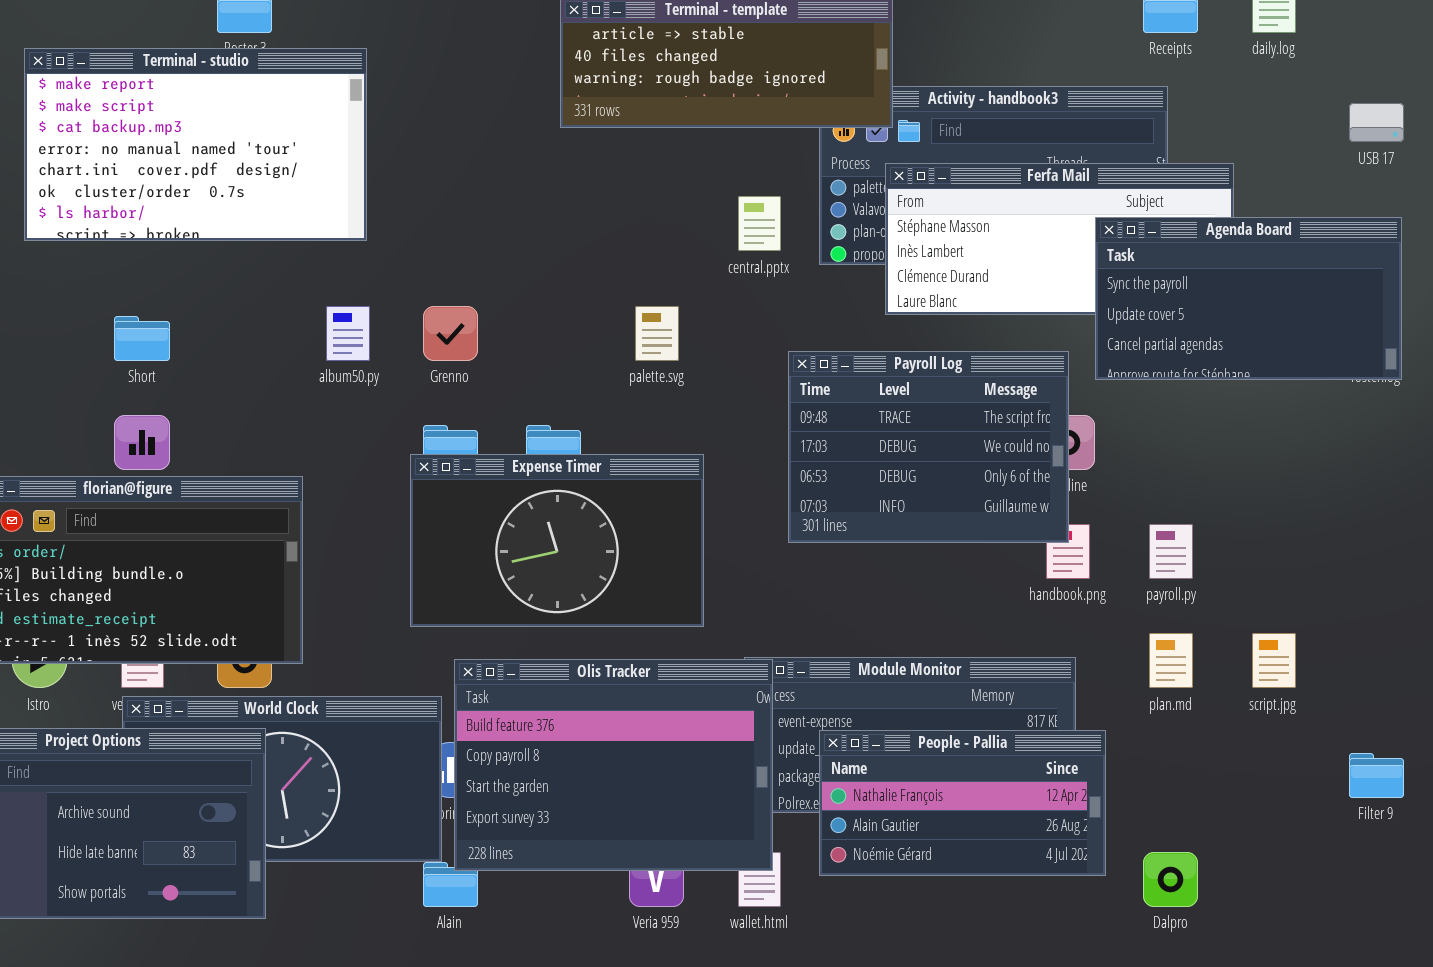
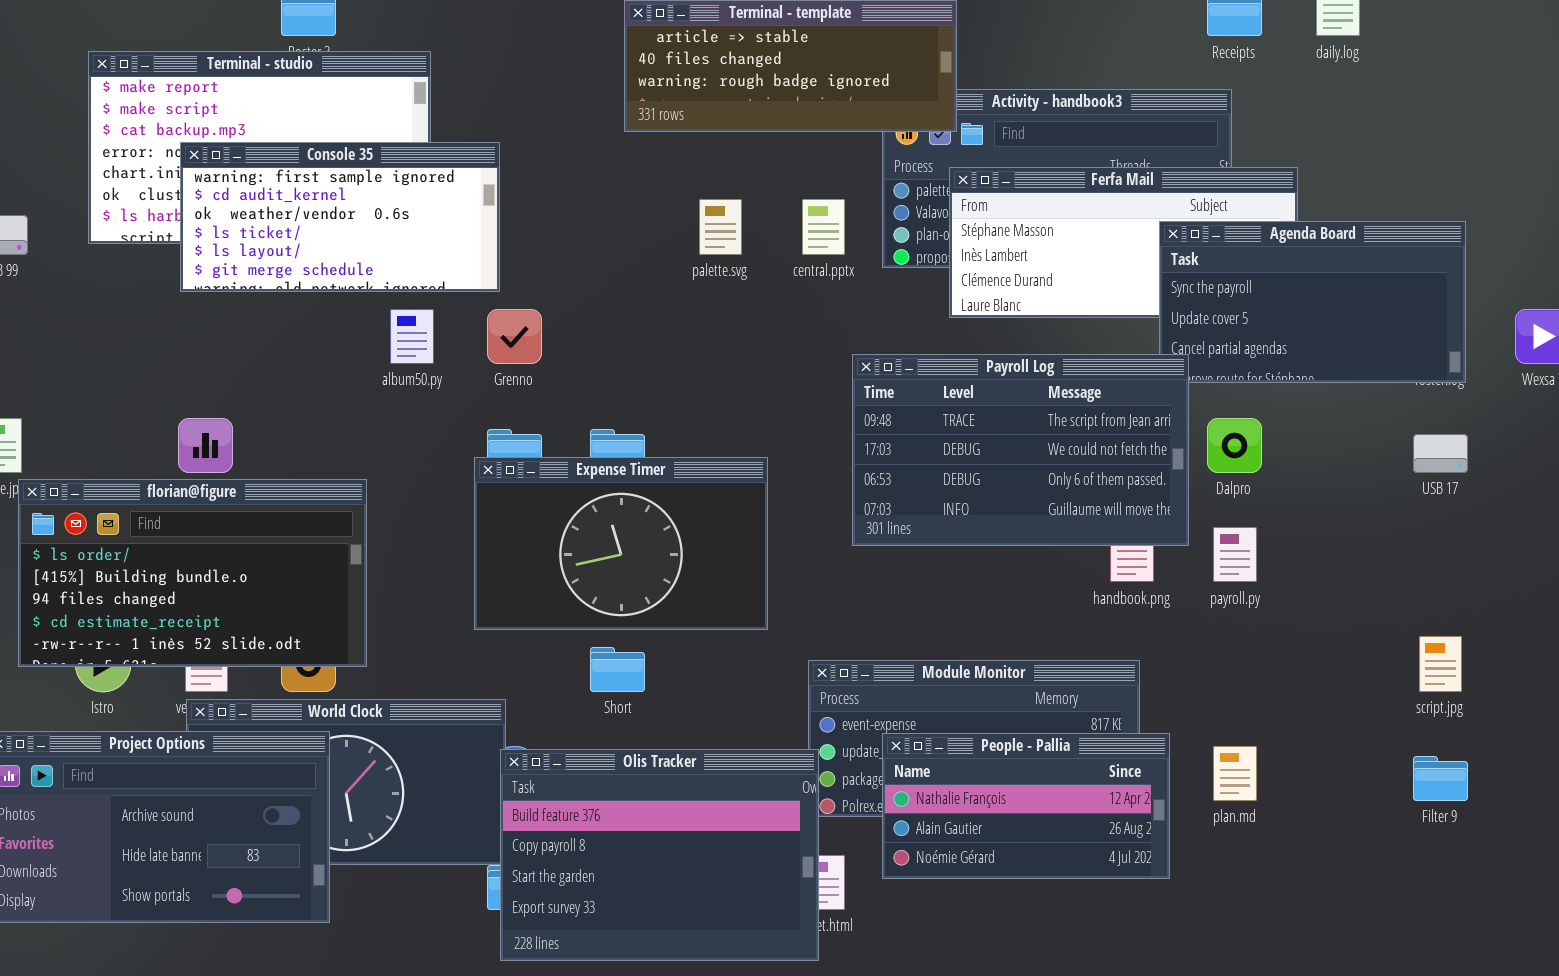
USB 17: [1349,103,1404,142] -> [1413,434,1468,473], moved
Console 35: none -> [180,142,500,292], opened
palette.svg: [635,306,679,361] -> [699,199,742,255], moved
Short: [114,316,170,361] -> [590,647,645,692], moved
Payroll Log: [788,351,1069,543] -> [852,354,1189,546], resized
plan.md: [1149,633,1193,688] -> [1213,746,1257,801], moved
script.jpg: [1252,633,1296,688] -> [1419,636,1462,692], moved
Olis Tracker: [454,659,773,871] -> [500,749,819,961], moved
Dalpro: [1143,852,1198,907] -> [1207,418,1262,473], moved

